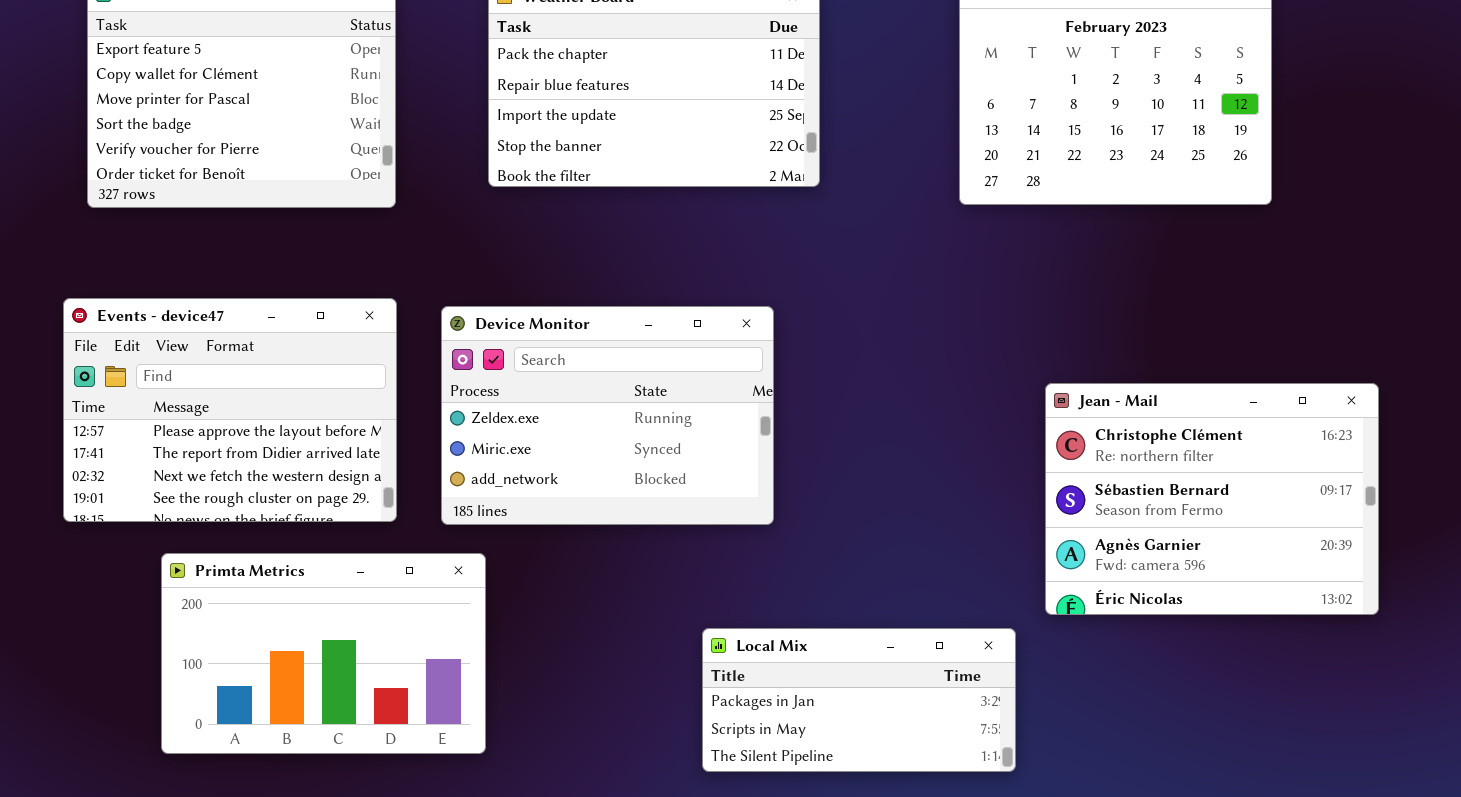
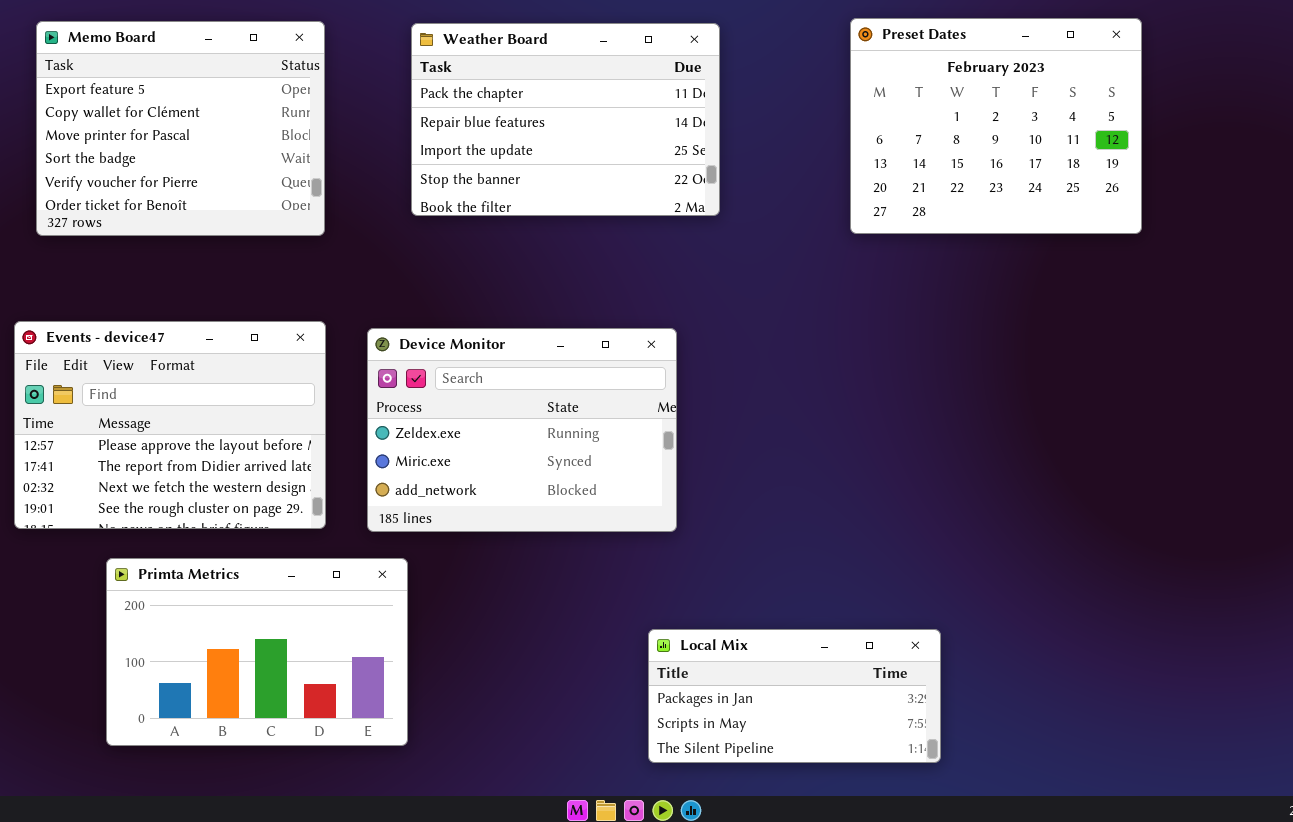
Jean - Mail: [1045,383,1379,615] -> none, closed
Local Mix: [702,628,1016,772] -> [648,629,941,763], moved

